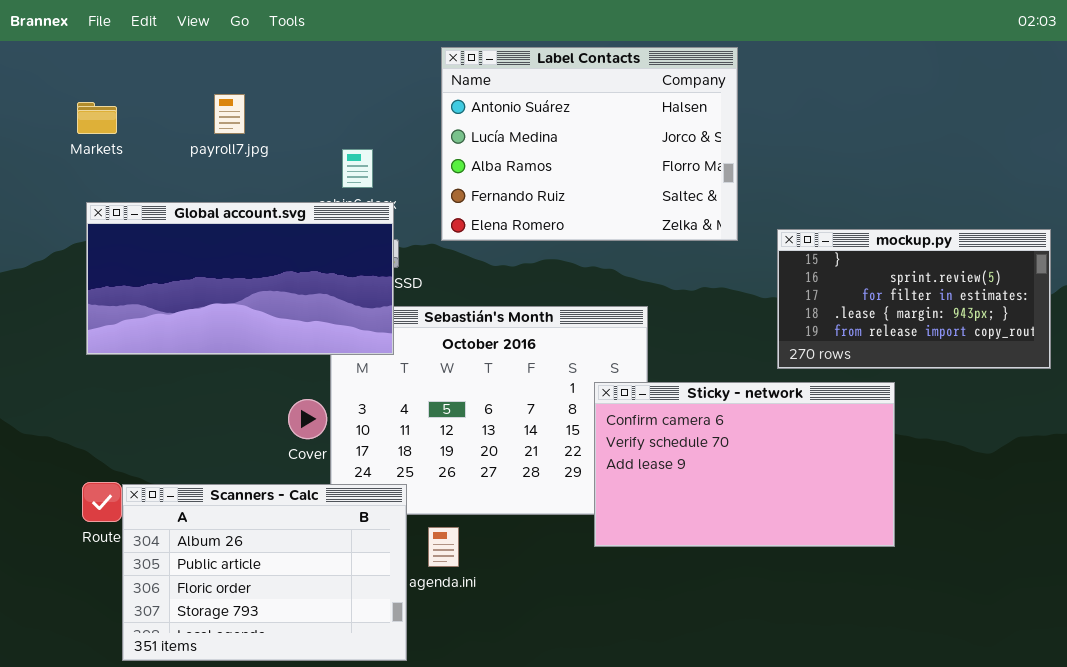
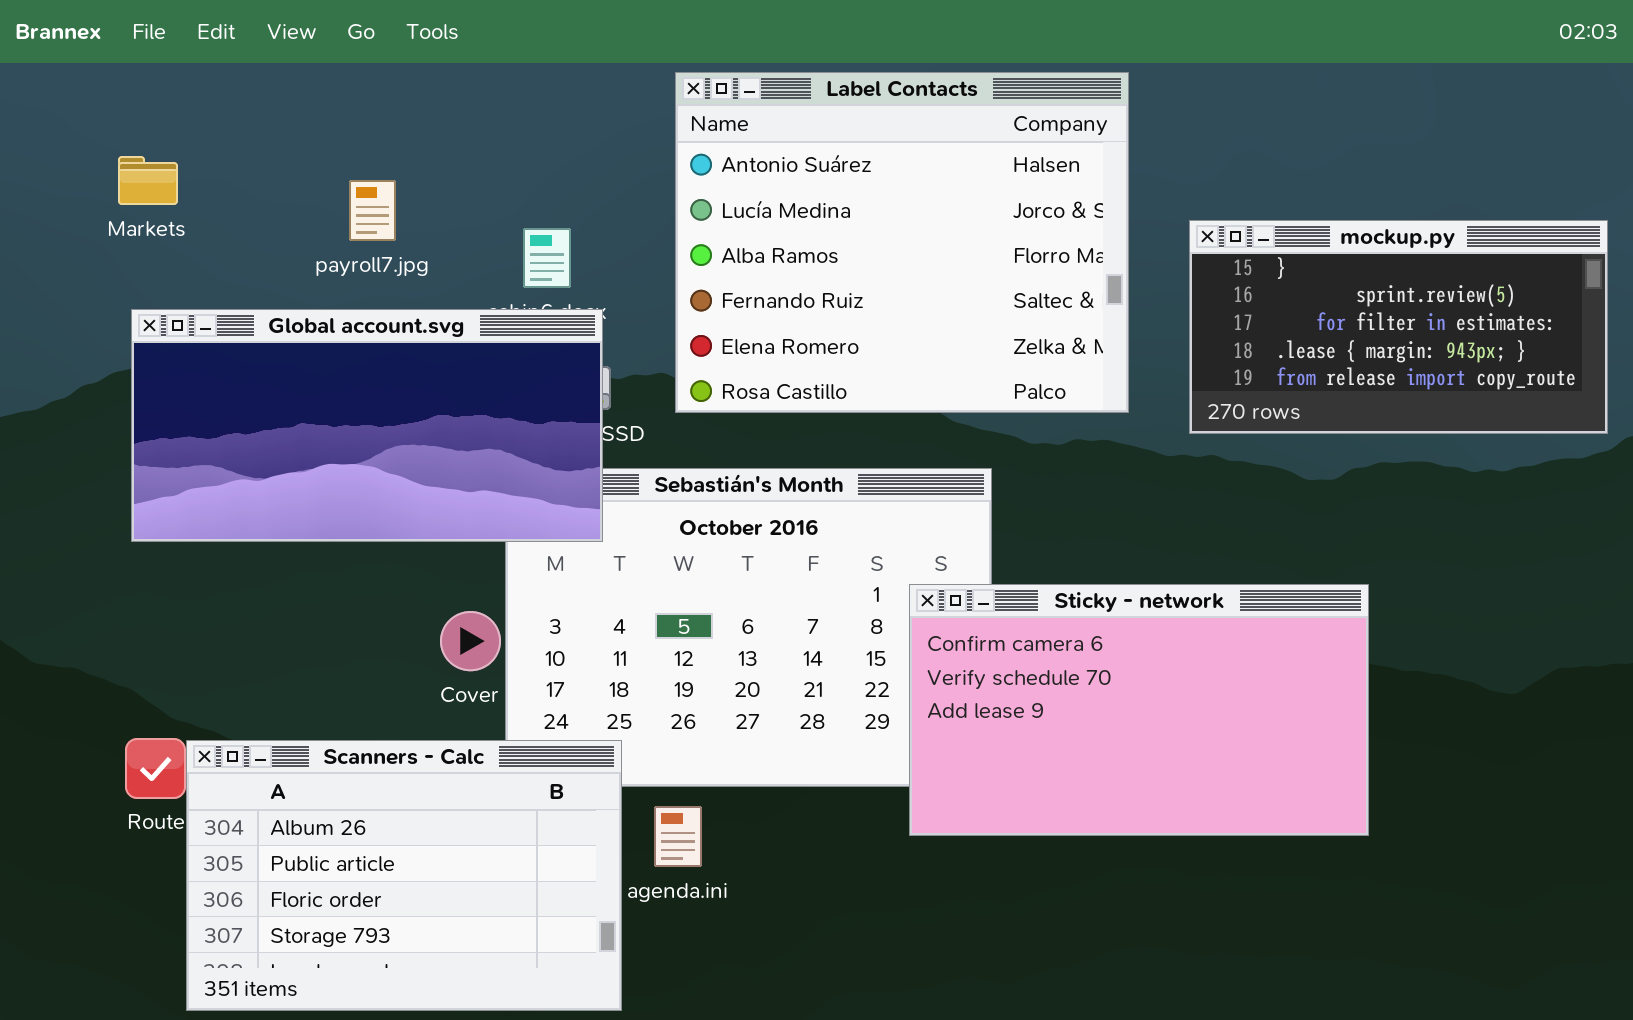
Label Contacts: [441,47,738,241] -> [675,72,1129,413], resized
payroll7.jpg: [214,94,245,134] -> [349,180,396,241], moved
mockup.py: [777,229,1051,369] -> [1189,220,1608,434], moved

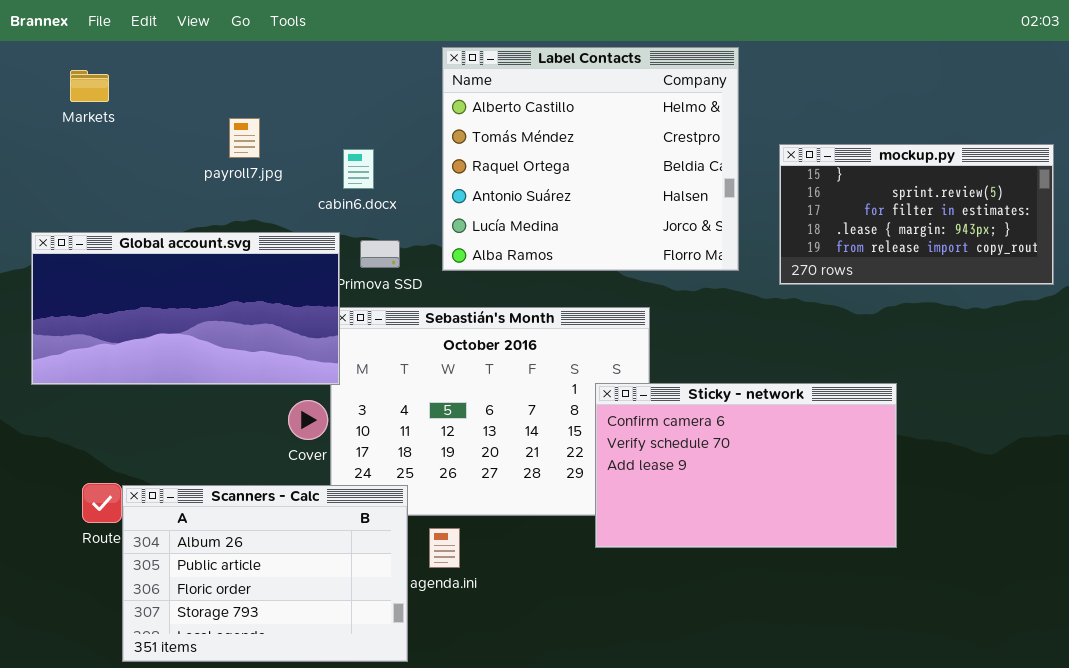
Label Contacts: [675,72,1129,413] -> [442,47,739,271], scrolled up 3 rows
Markets: [118,156,178,205] -> [70,70,109,102], moved
Global account.svg: [131,309,603,542] -> [31,232,340,385], moved

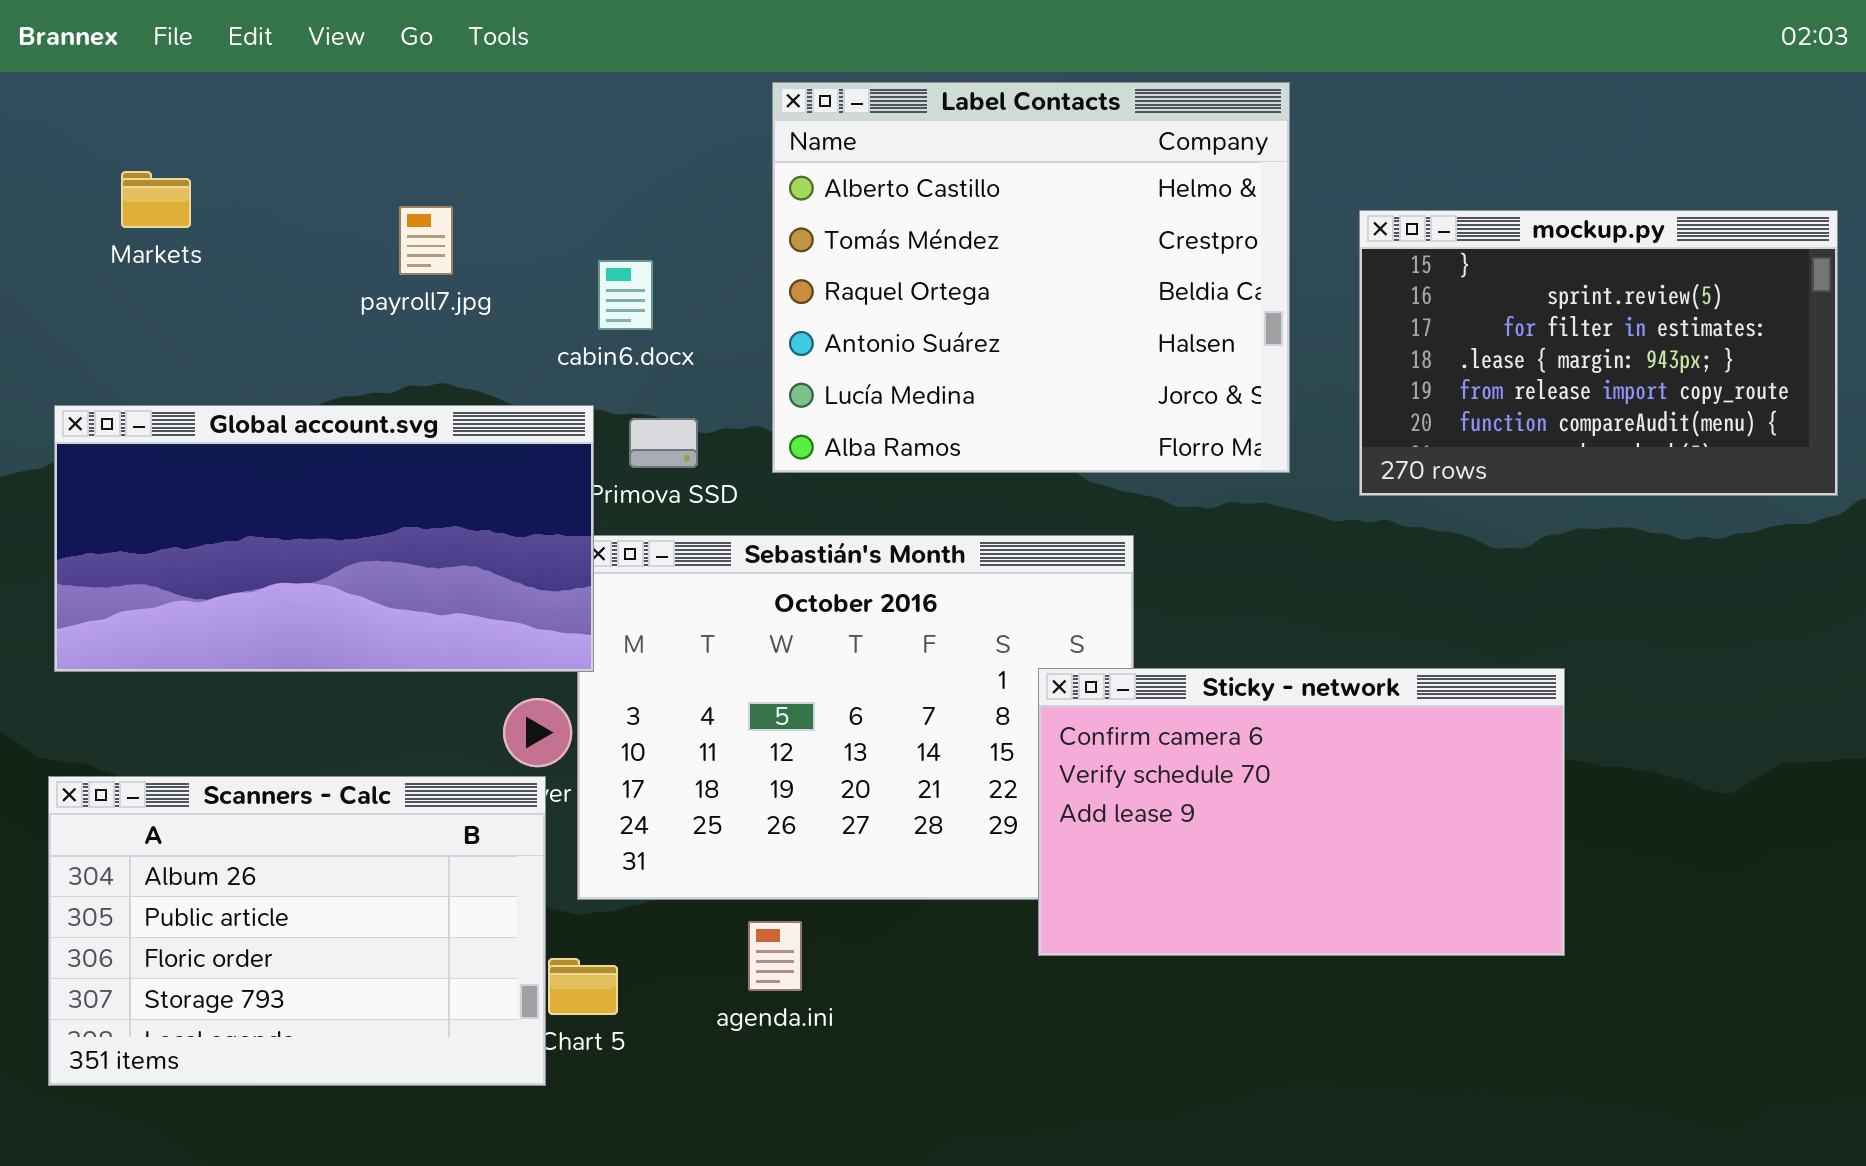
Markets: [70,70,109,102] -> [121,171,191,228], moved
mockup.py: [779,144,1054,285] -> [1359,210,1838,496], resized
Scanners - Calc: [122,485,408,662] -> [48,776,546,1086], moved

